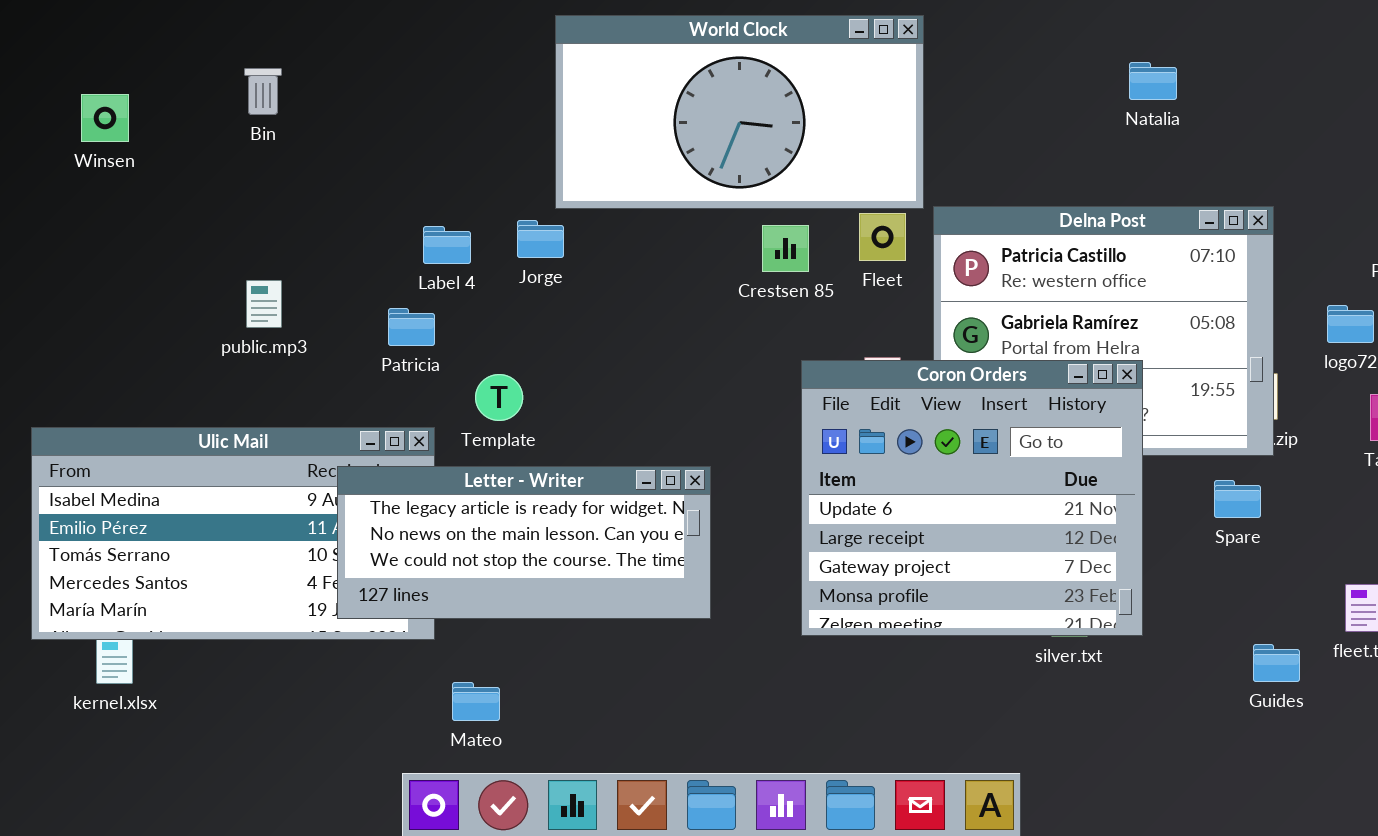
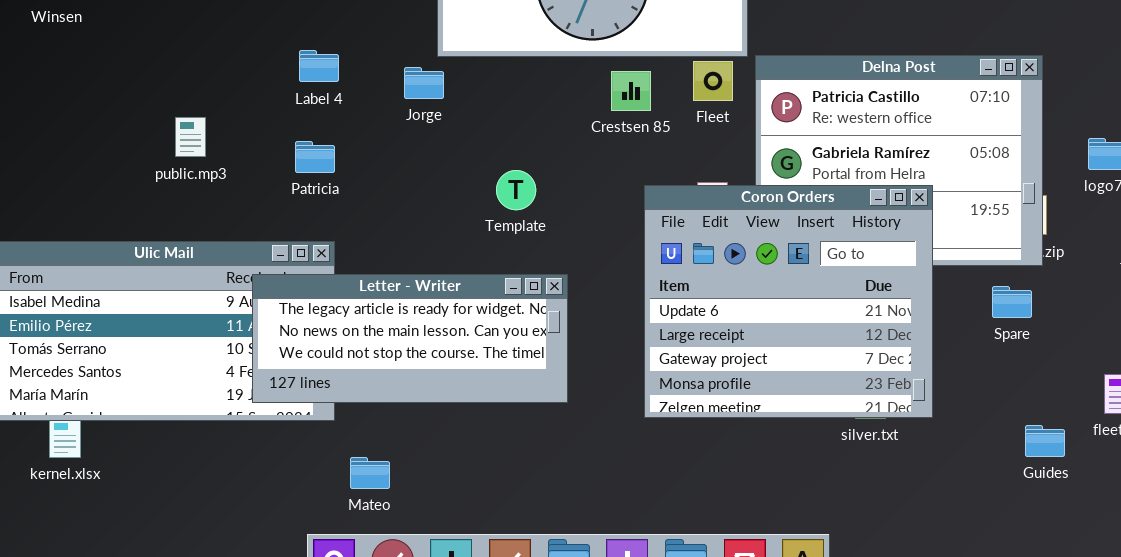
Label 4: [423,226,471,264] -> [299,50,339,82], moved
Template: [475,374,523,421] -> [496,170,536,210], moved

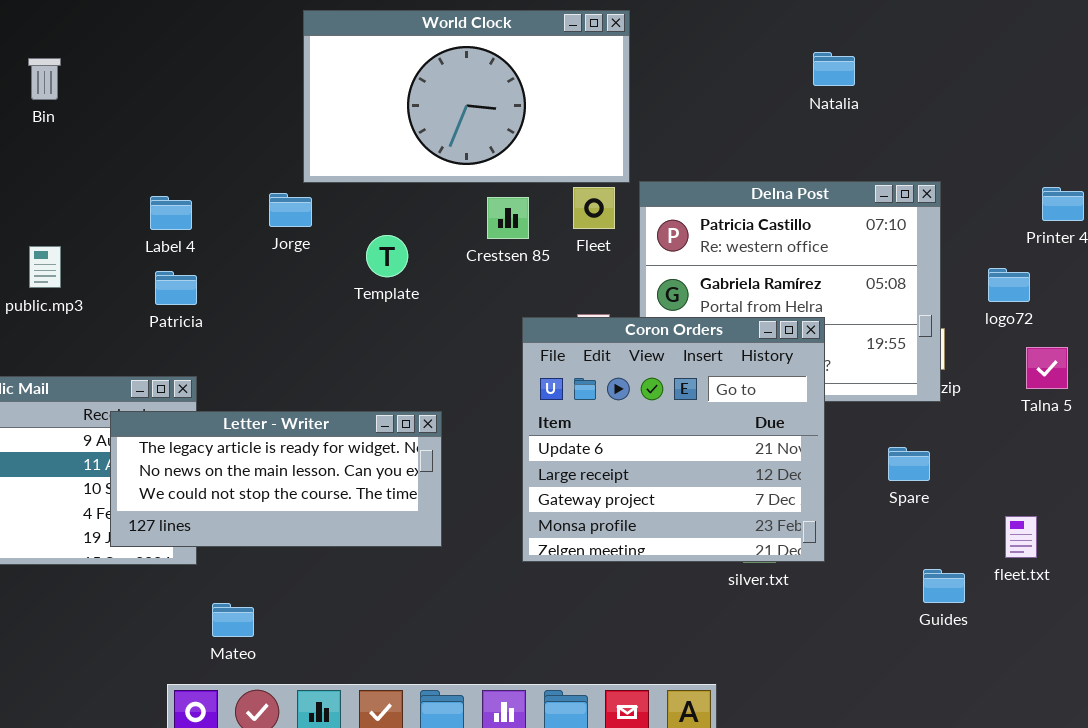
Label 4: [299,50,339,82] -> [150,196,192,230], moved
Template: [496,170,536,210] -> [366,235,408,277], moved
Spare: [992,286,1032,318] -> [888,447,930,481], moved

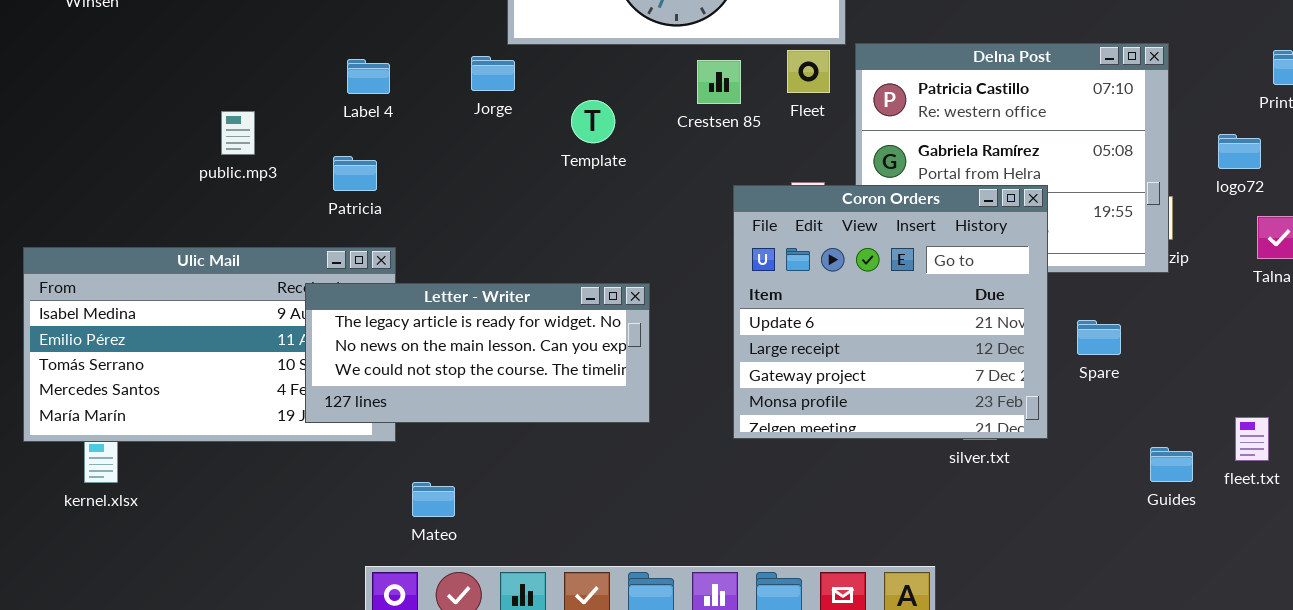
Patricia: [155,271,197,305] -> [333,156,377,191], moved
Spare: [888,447,930,481] -> [1077,320,1121,355], moved
fleet.txt: [1005,516,1037,558] -> [1235,417,1269,461], moved

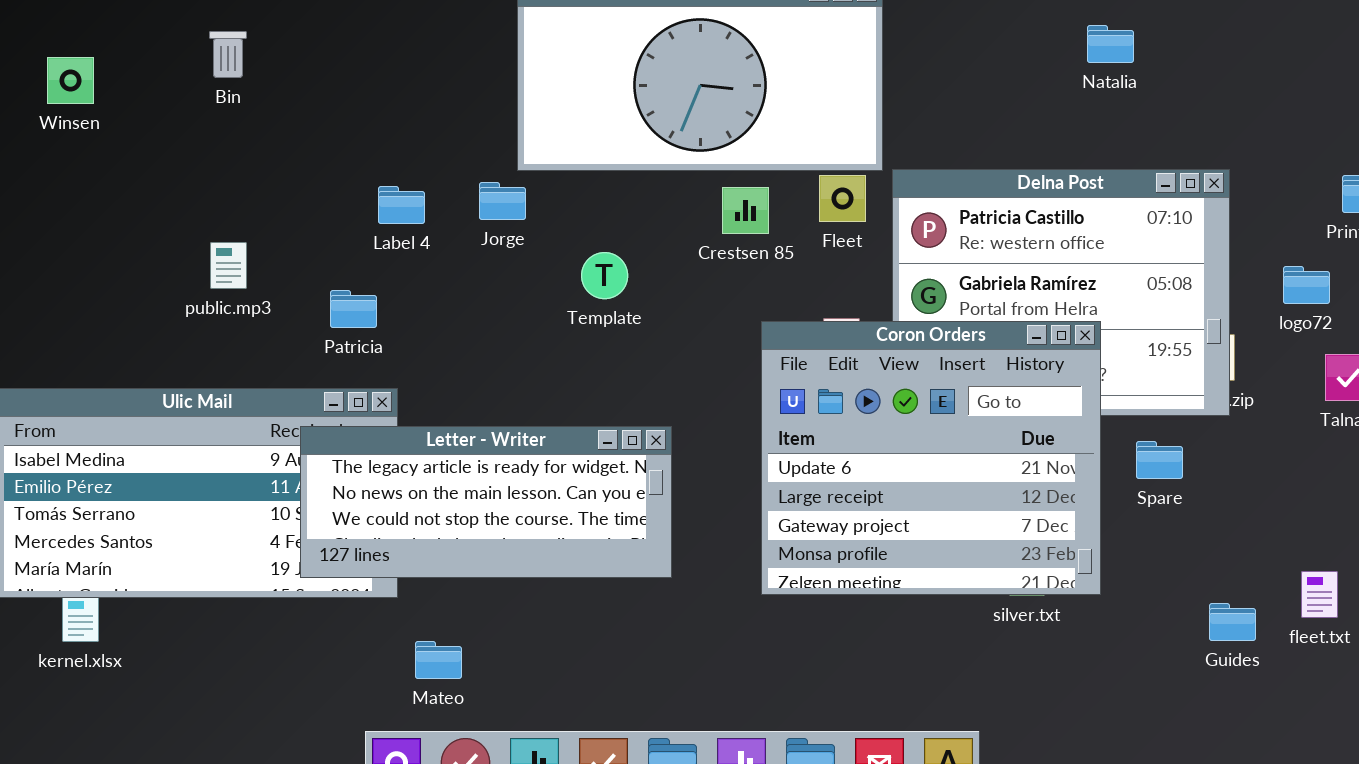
Label 4: [347,59,390,94] -> [378,186,425,224], moved
Template: [571,100,615,143] -> [581,252,628,299], moved
Spare: [1077,320,1121,355] -> [1136,441,1183,479], moved

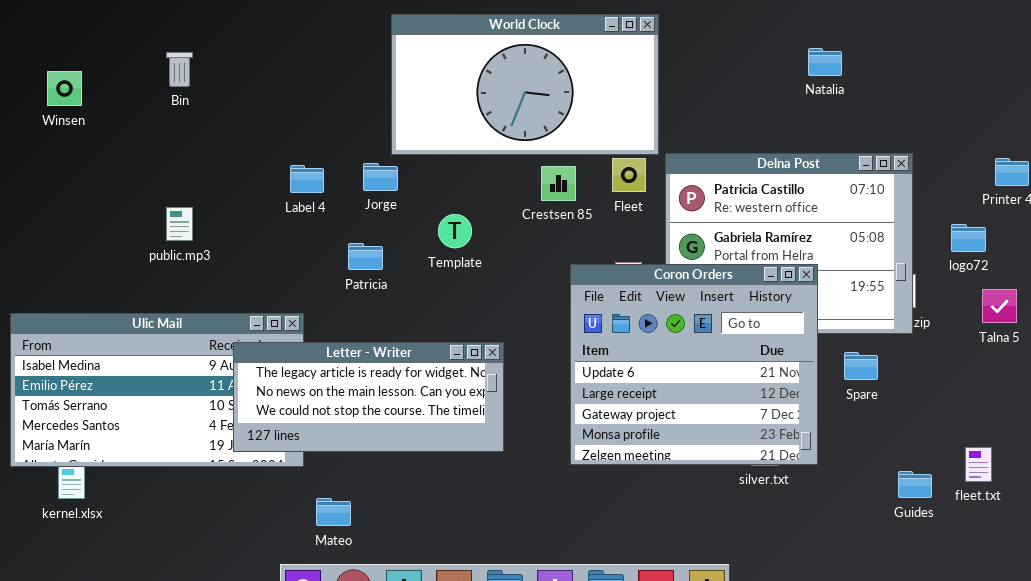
Patricia: [330,290,377,328] -> [348,243,383,270], moved

